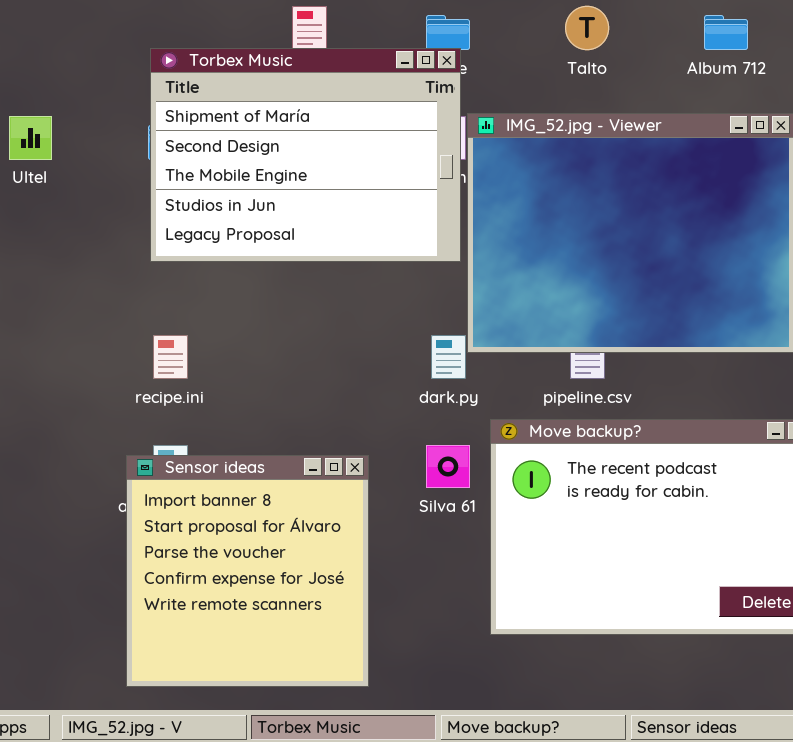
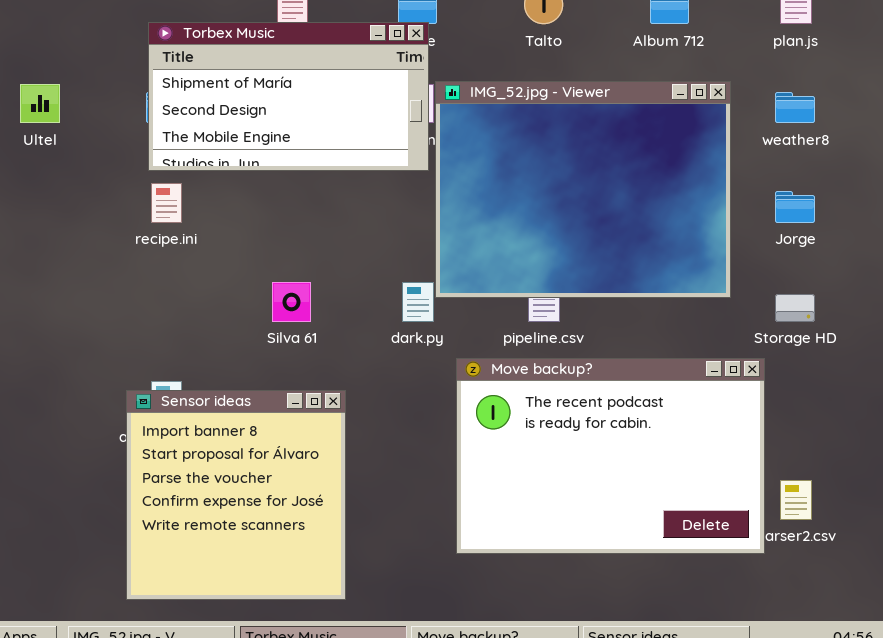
Torbex Music: [150,48,461,262] -> [148,22,429,171], resized
recipe.ini: [153,335,188,379] -> [151,183,182,223], moved
Silva 61: [426,445,470,488] -> [272,282,311,322], moved

